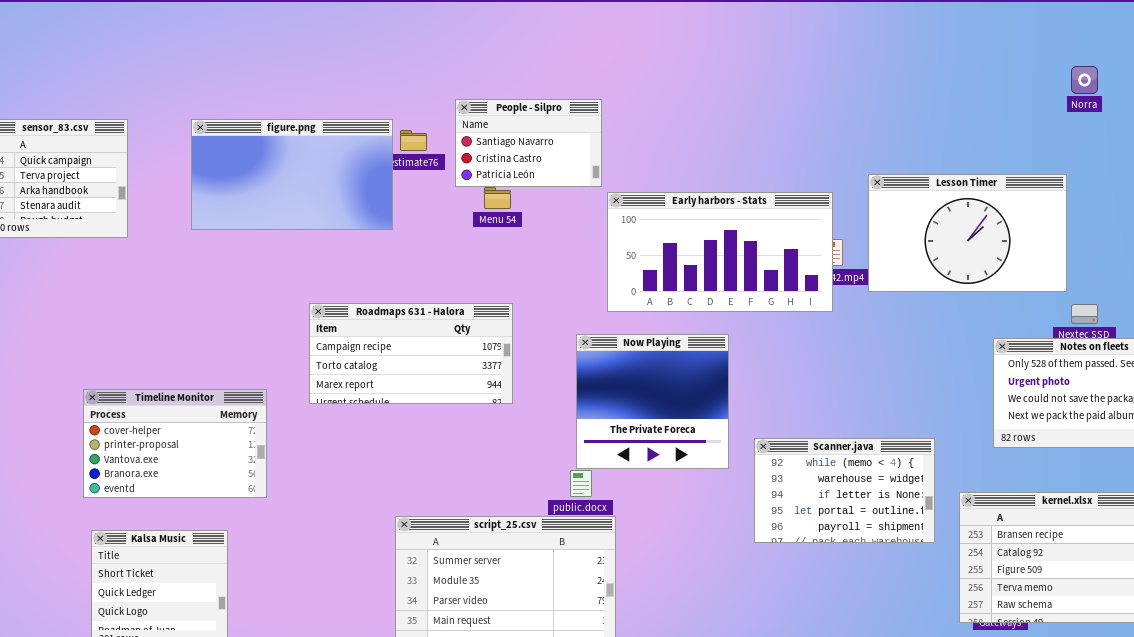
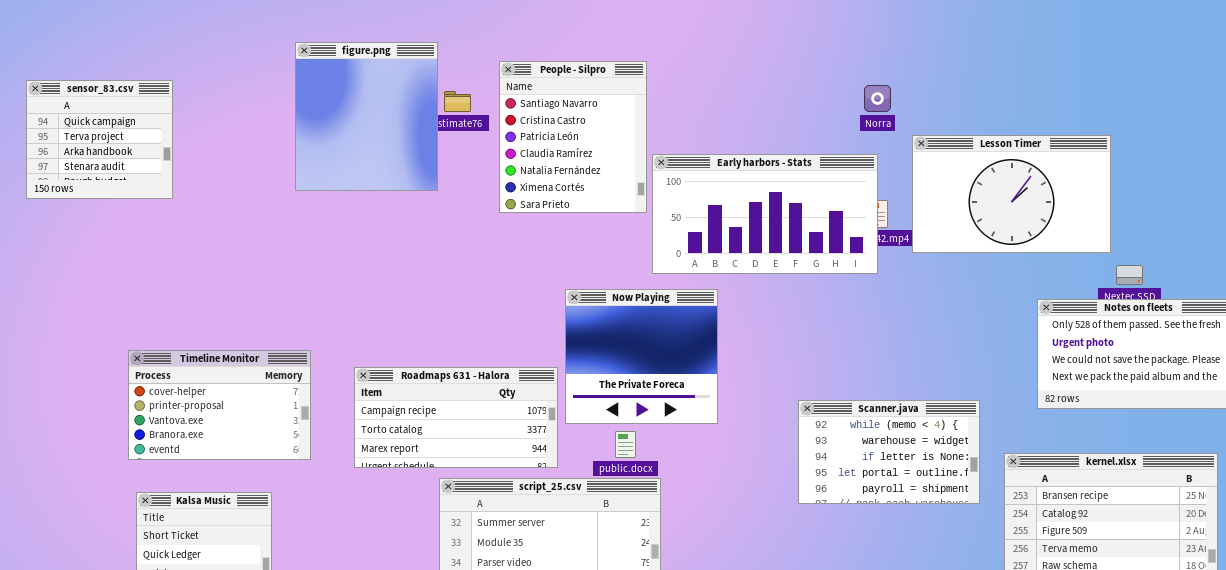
Norra: [1071,66,1098,94] -> [864,85,891,112], moved
People - Silpro: [455,99,602,187] -> [499,61,647,213], resized
figure.png: [191,119,393,230] -> [295,42,438,191], resized
Roadmaps 631 - Halora: [309,303,513,404] -> [354,367,558,468], moved
Now Playing: [576,334,729,469] -> [565,289,718,424], moved

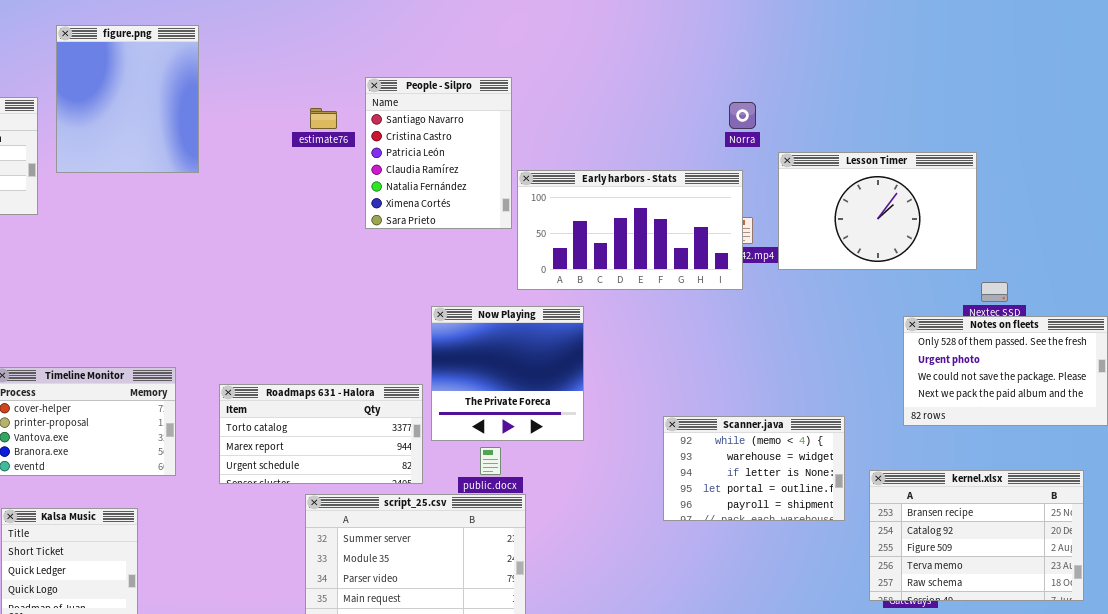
figure.png: [295,42,438,191] -> [56,25,199,173], moved
Roadmaps 631 - Halora: [354,367,558,468] -> [219,384,423,484], scrolled down 1 row

